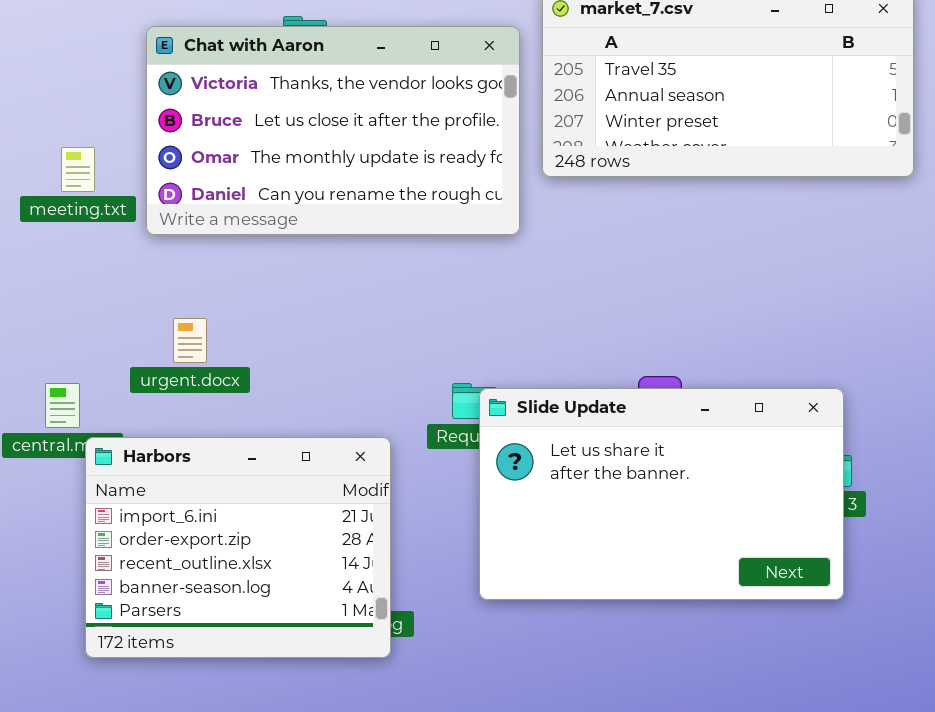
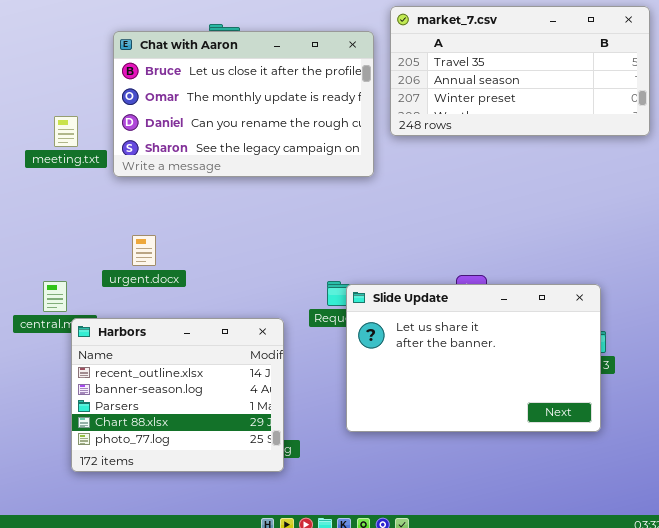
Chat with Aaron: [146,26,520,235] -> [113,31,374,177], scrolled down 1 row
Harbors: [85,437,391,658] -> [71,318,284,472], scrolled down 2 rows

